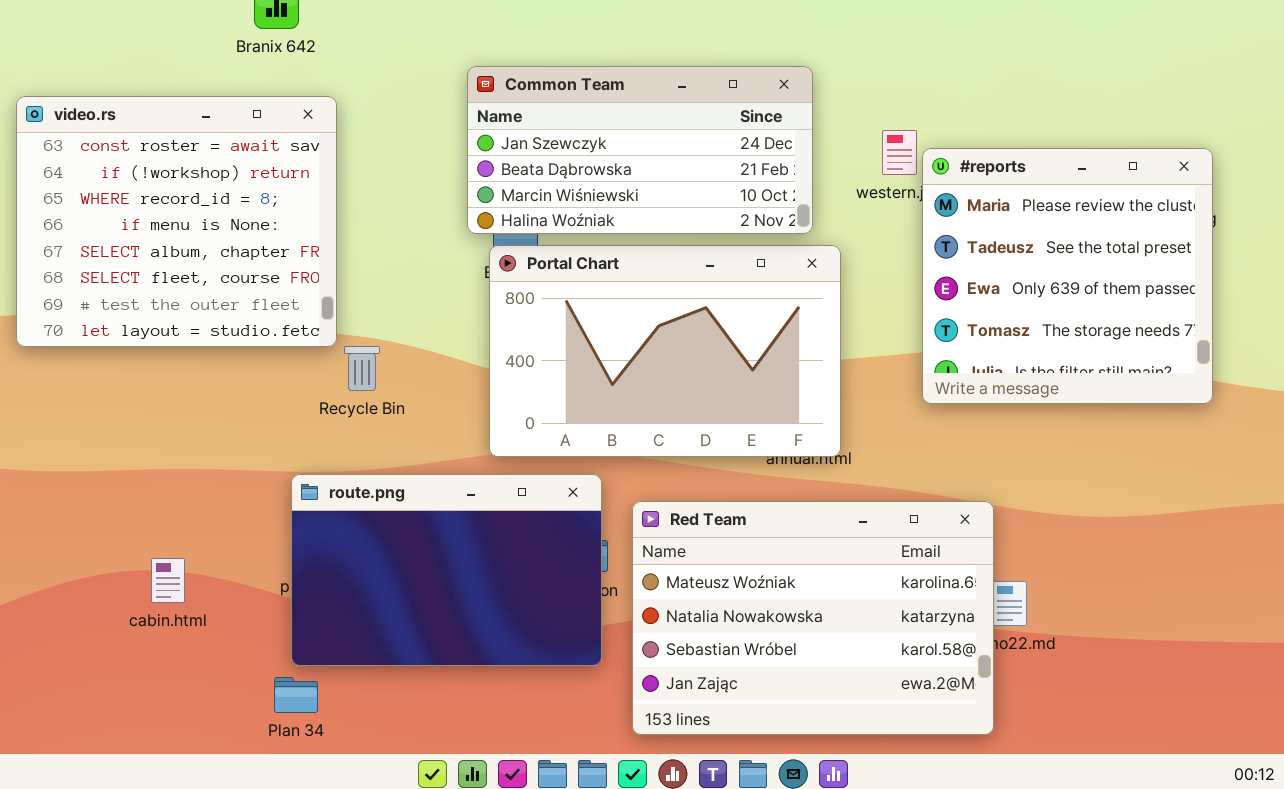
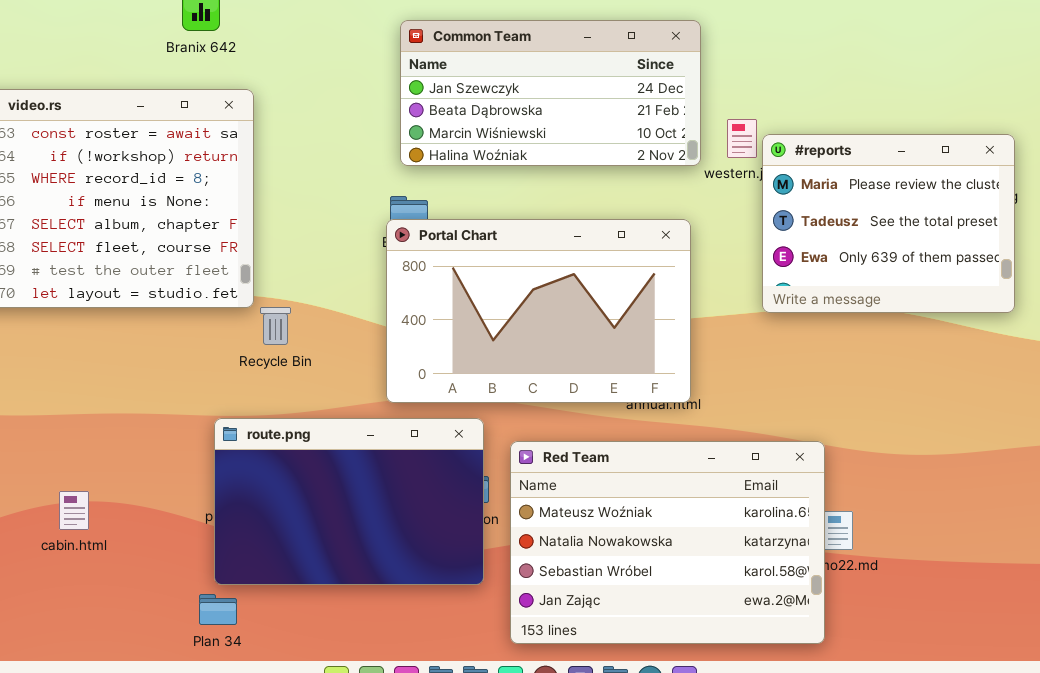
Common Team: [467,66,813,234] -> [400,20,701,166], moved
#reports: [922,148,1213,404] -> [762,134,1015,313], resized
cabin.html: [151,558,185,603] -> [59,491,89,530], moved

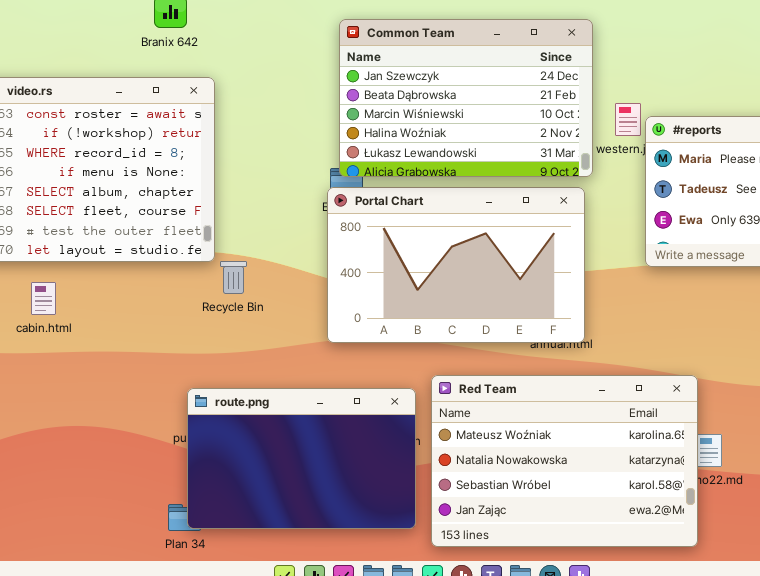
Common Team: [400,20,701,166] -> [339,19,593,177], resized
route.png: [214,418,484,585] -> [187,388,416,529], moved
cabin.html: [59,491,89,530] -> [31,282,56,315], moved

